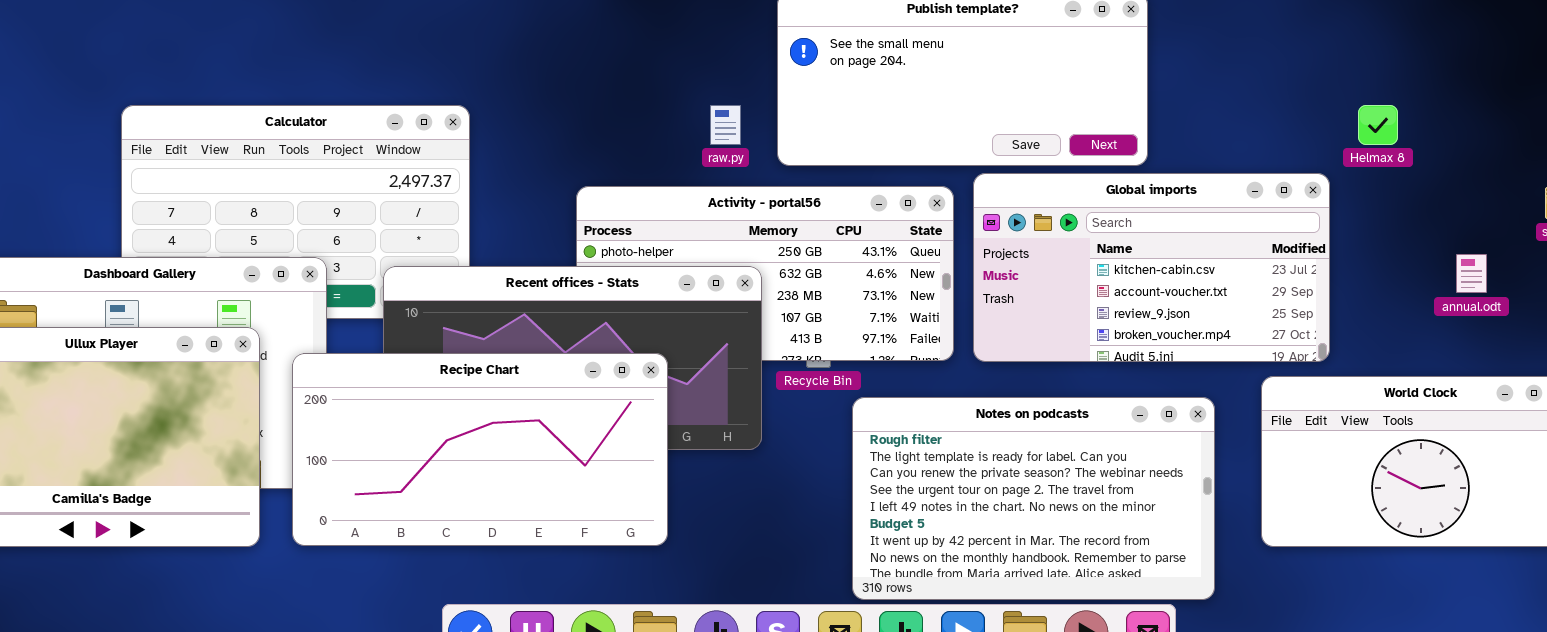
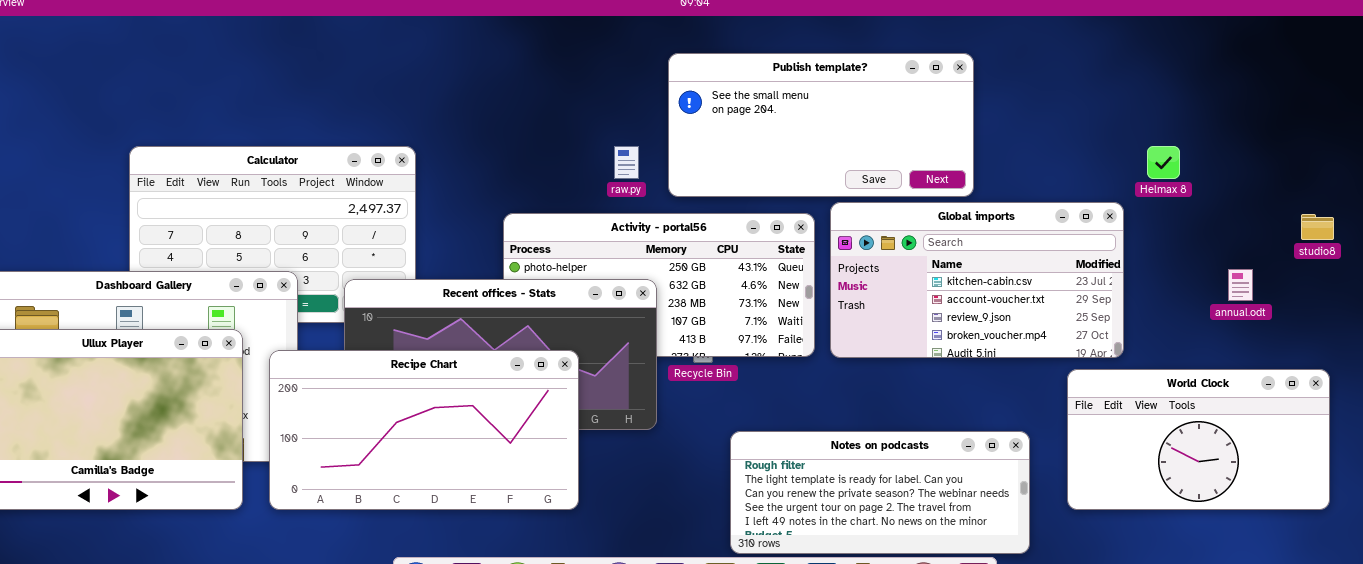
Notes on podcasts: [852,397,1215,600] -> [730,431,1030,554], resized

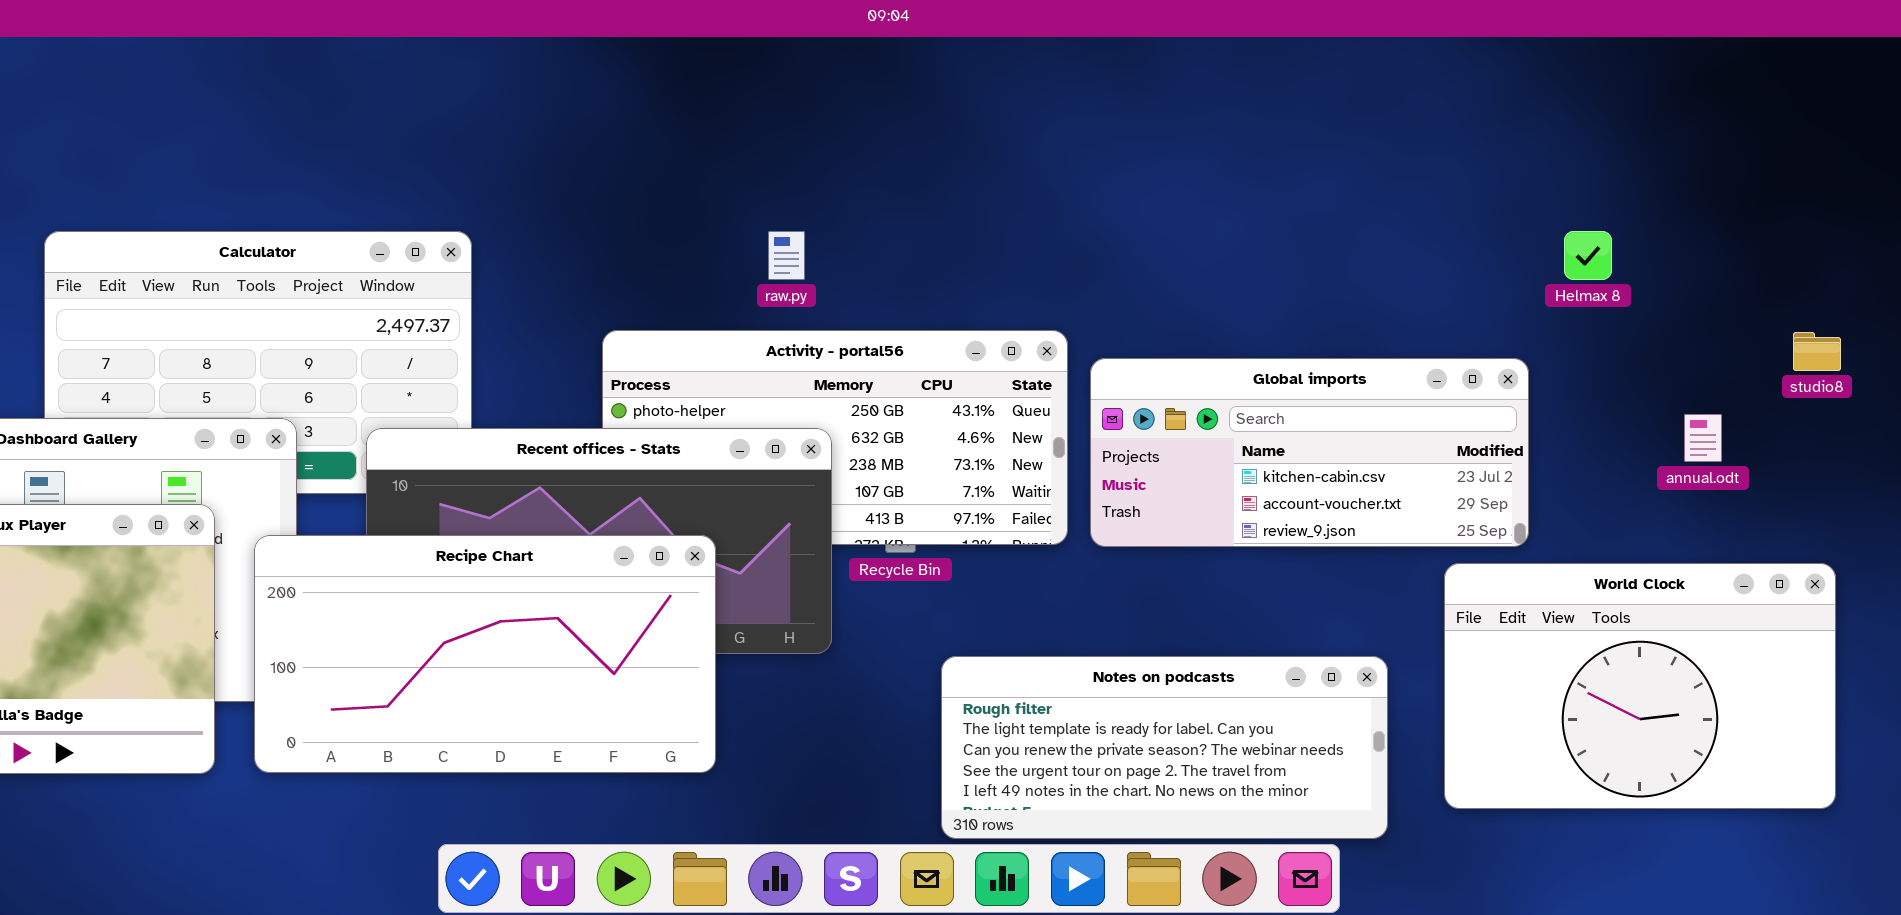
Publish template?: [668,53,974,197] -> none, closed
Global imports: [830,202,1124,358] -> [1090,358,1529,547], resized
World Clock: [1067,369,1330,510] -> [1444,563,1836,809], resized

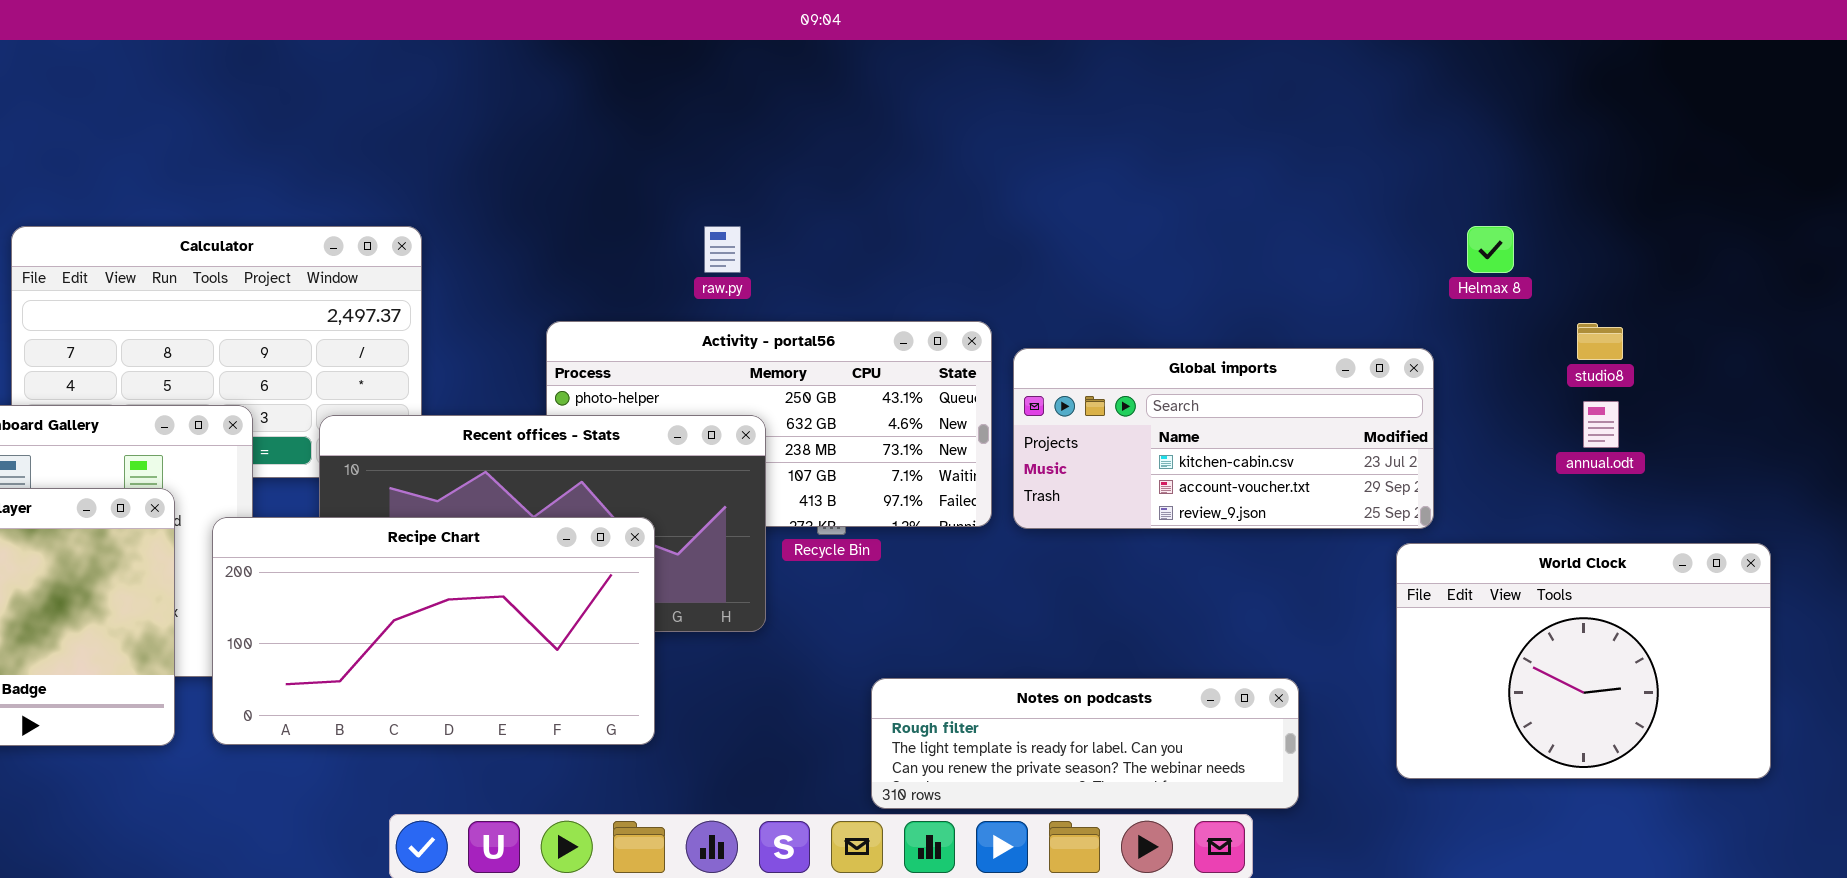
studio8: [1793,332,1841,371] -> [1577,323,1623,360], moved
World Clock: [1444,563,1836,809] -> [1396,543,1771,779], moved
Notes on podcasts: [941,656,1388,839] -> [871,678,1299,809], resized

